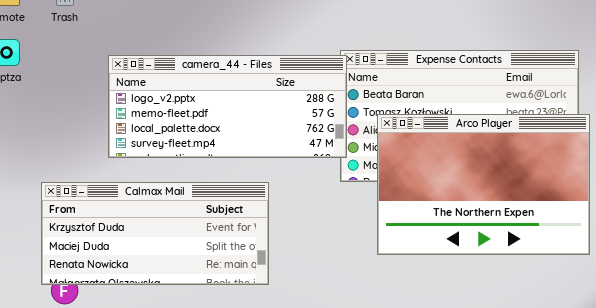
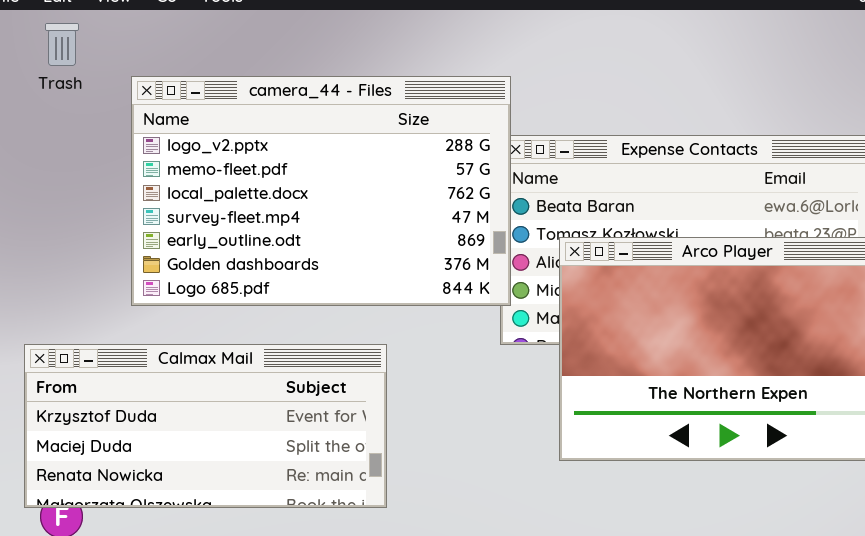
camera_44 - Files: [108,55,347,158] -> [131,76,511,306], resized

